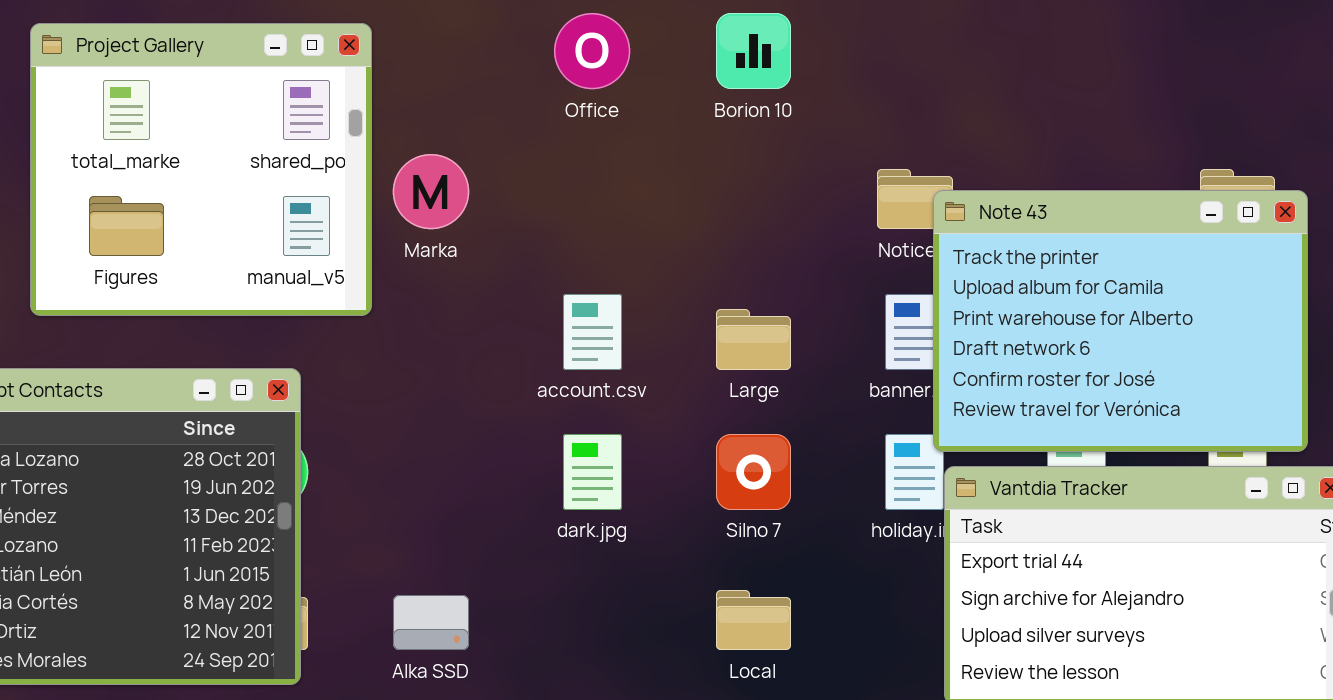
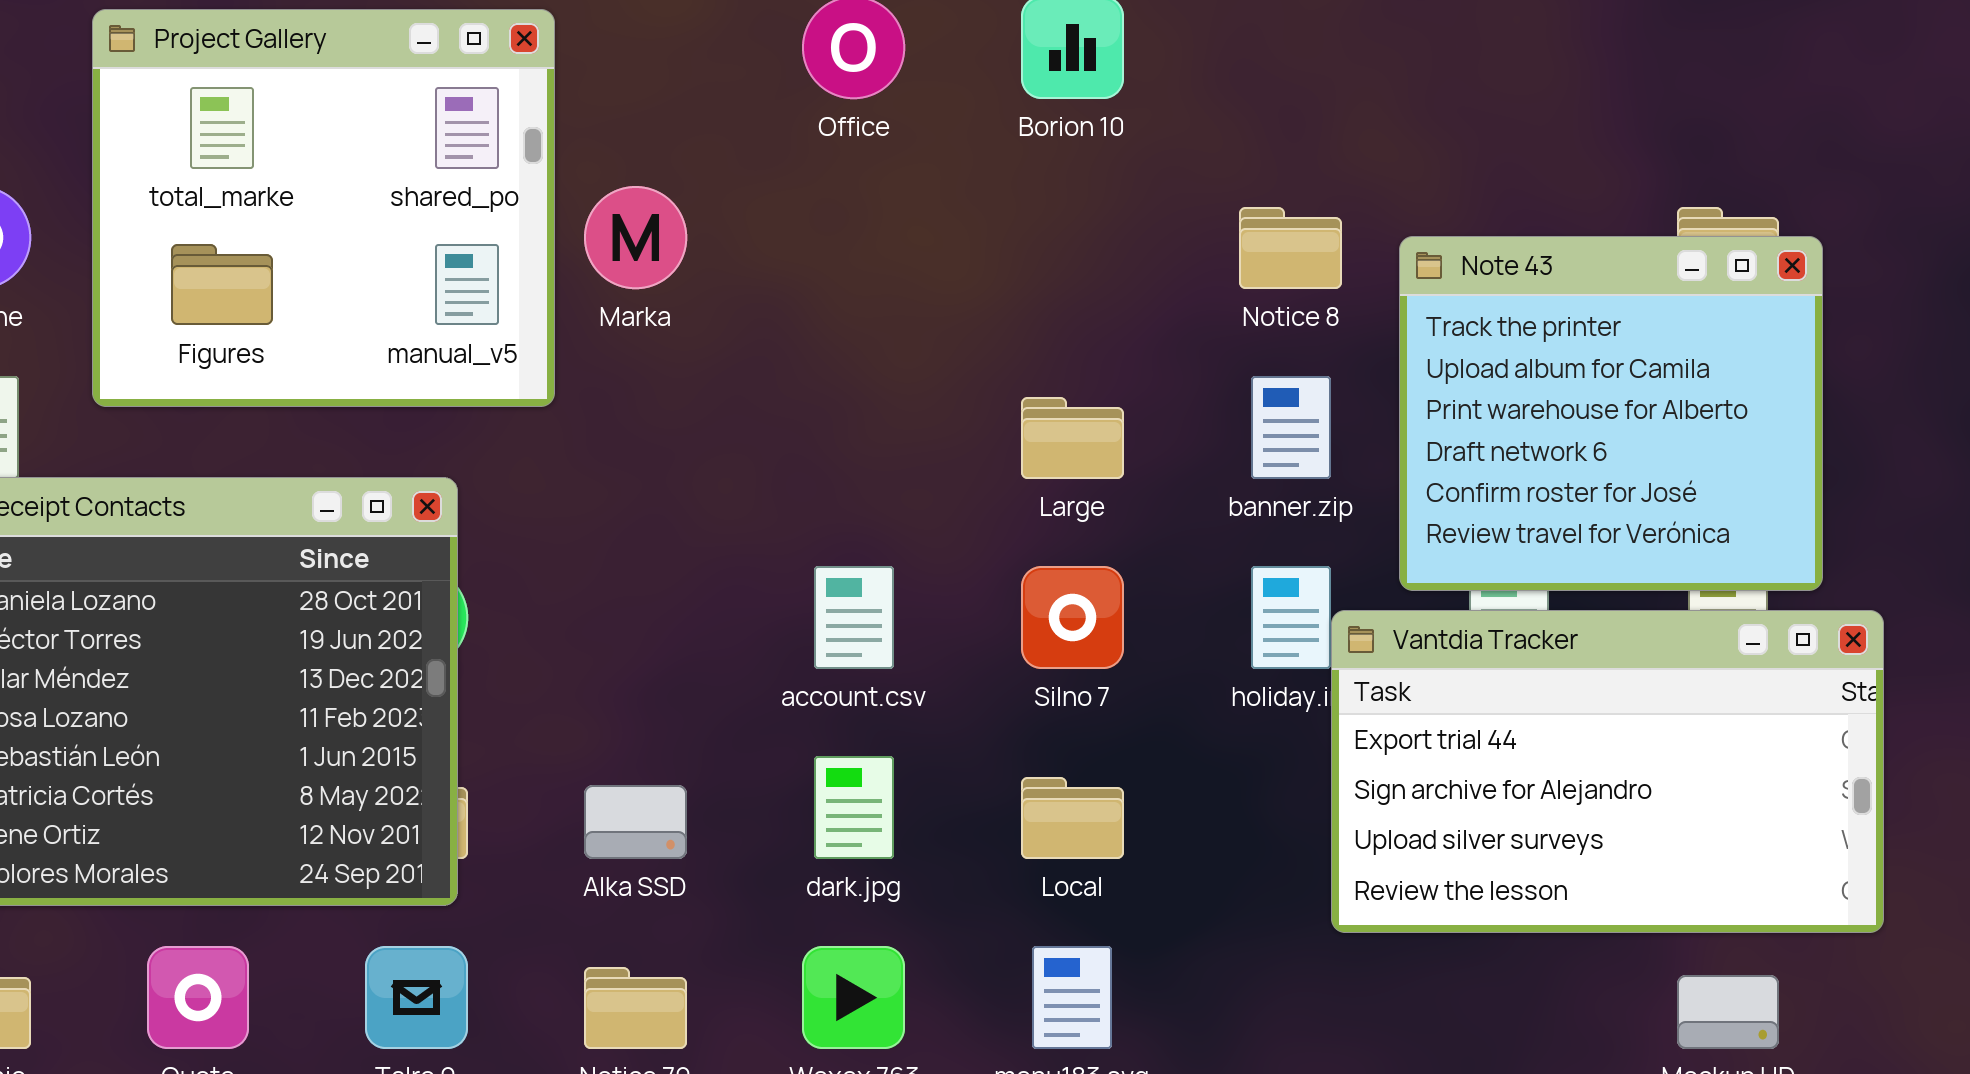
Note 43: [933,190,1308,452] -> [1399,236,1823,591], resized
account.csv: [563,294,622,370] -> [814,566,894,669], moved
dark.jpg: [563,434,622,510] -> [814,756,894,859], moved

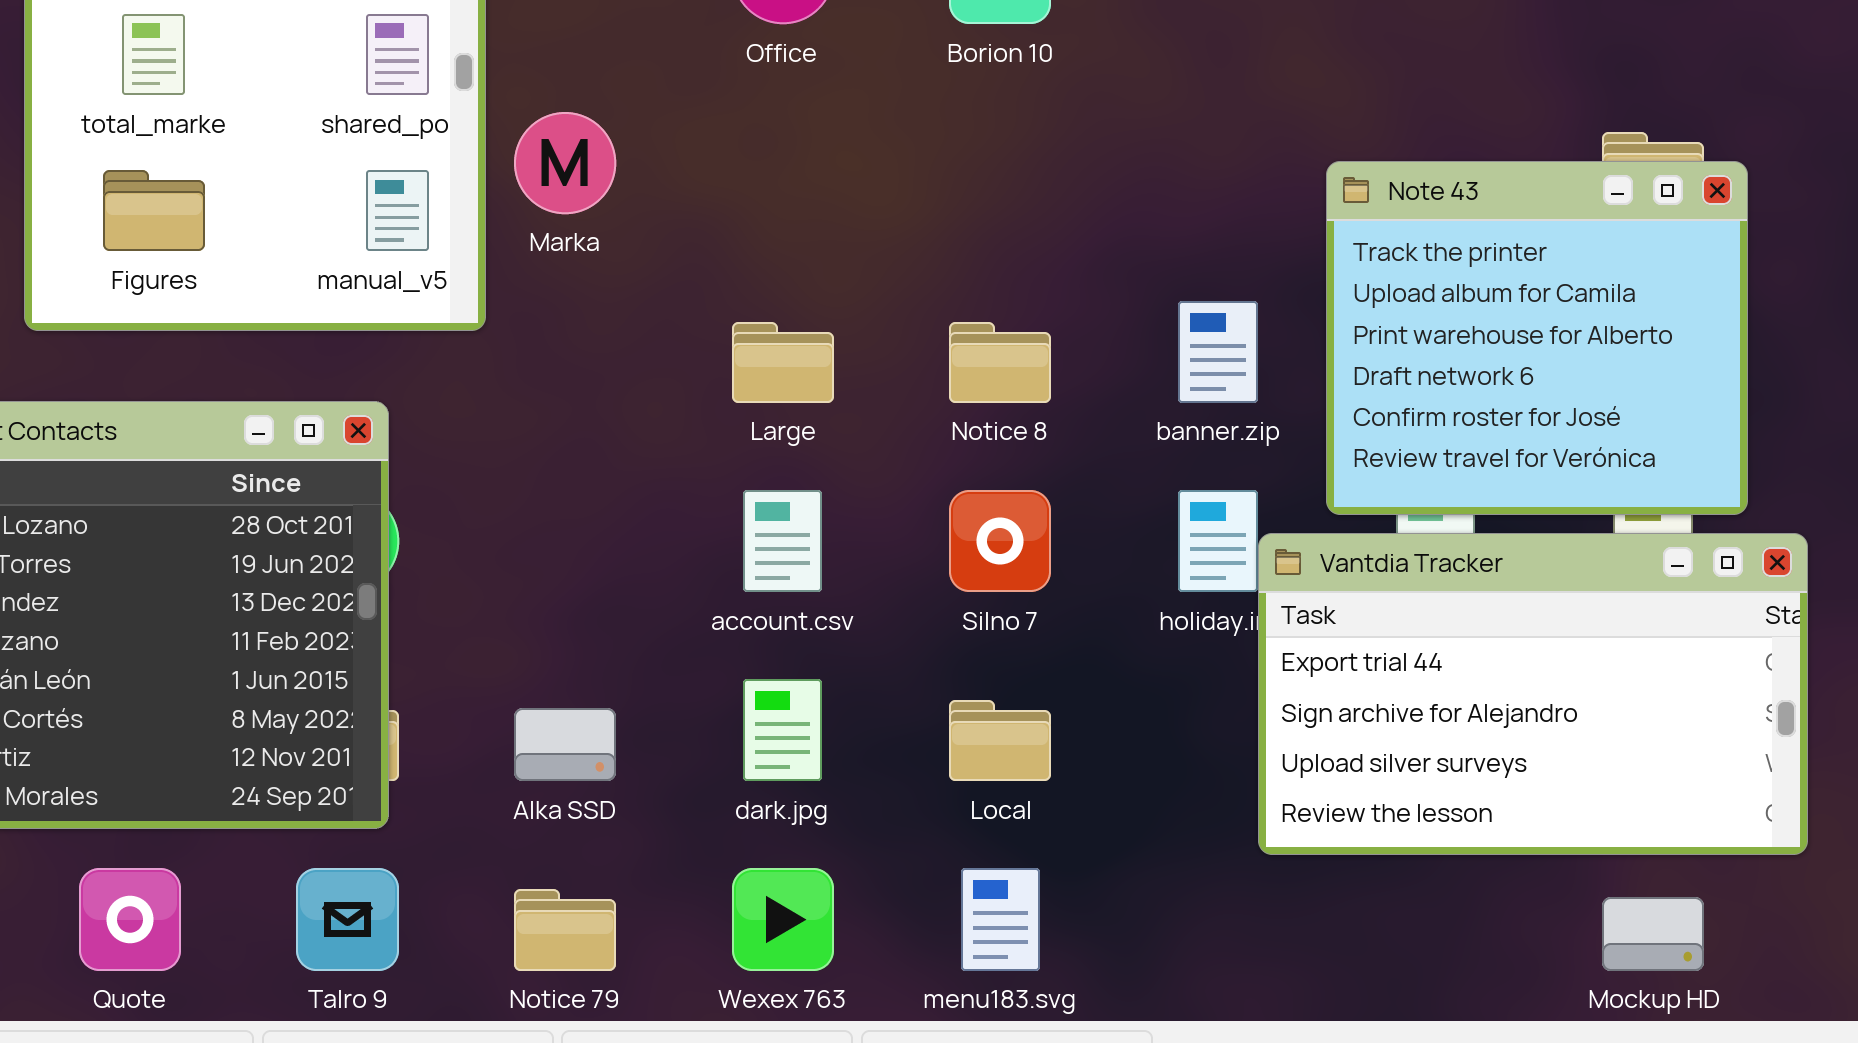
Notice 8: [1239,207,1342,289] -> [949,322,1051,403], moved
Large: [1021,397,1124,479] -> [732,322,834,403], moved

